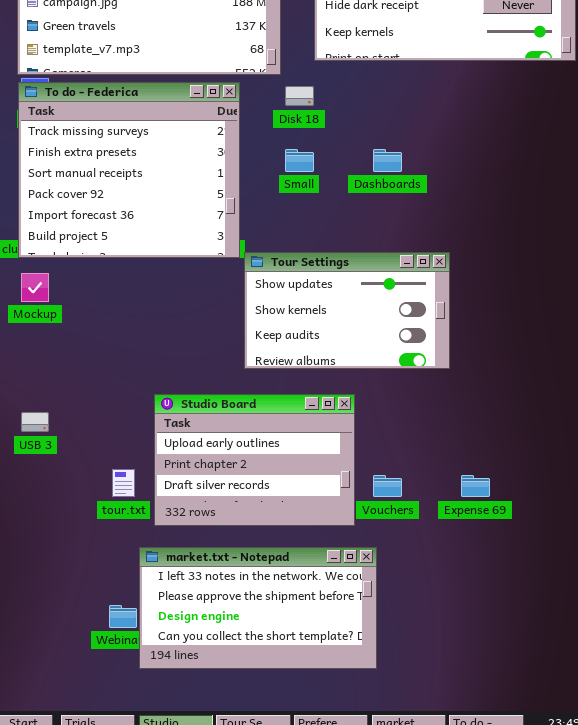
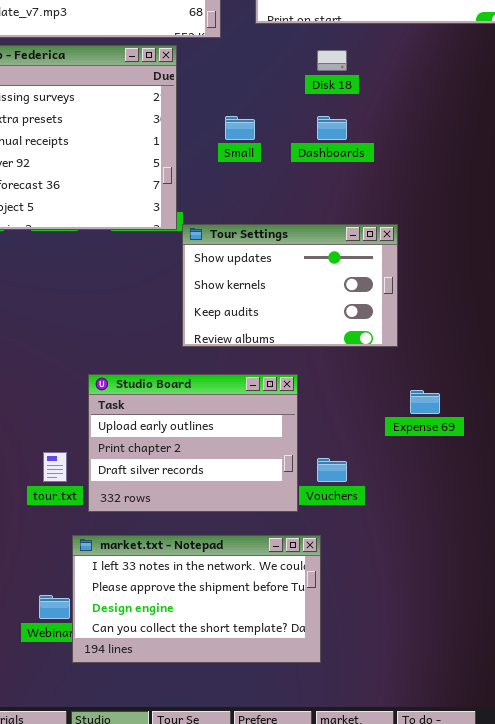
Disk 18: [285,86,314,106] -> [317,50,347,71], moved
Expense 69: [461,475,490,497] -> [410,390,440,414], moved

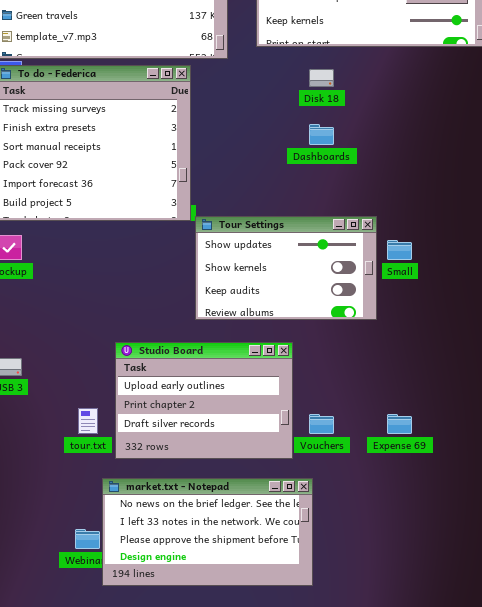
Small: [225,116,255,140] -> [387,240,412,260], moved
Expense 69: [410,390,440,414] -> [387,414,412,434], moved
market.txt - Notepad: [72,535,321,663] -> [102,478,313,586], scrolled up 1 row

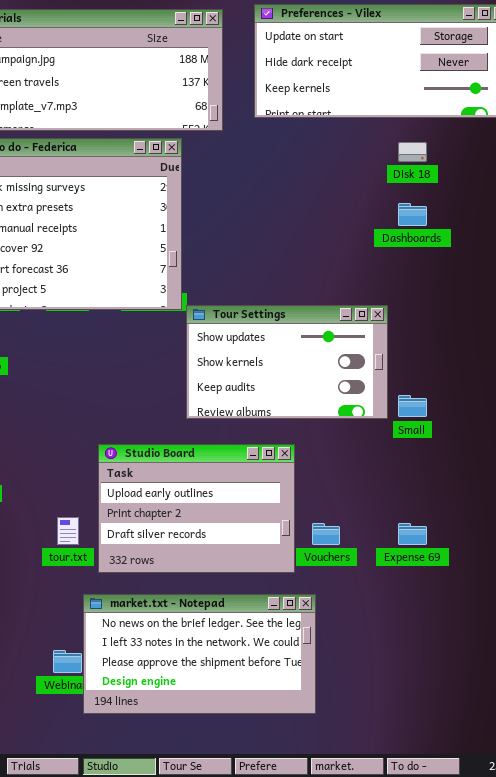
Disk 18: [309,69,334,87] -> [398,142,427,162], moved
Dashboards: [309,124,334,145] -> [398,203,427,226], moved
Small: [387,240,412,260] -> [398,395,427,417], moved

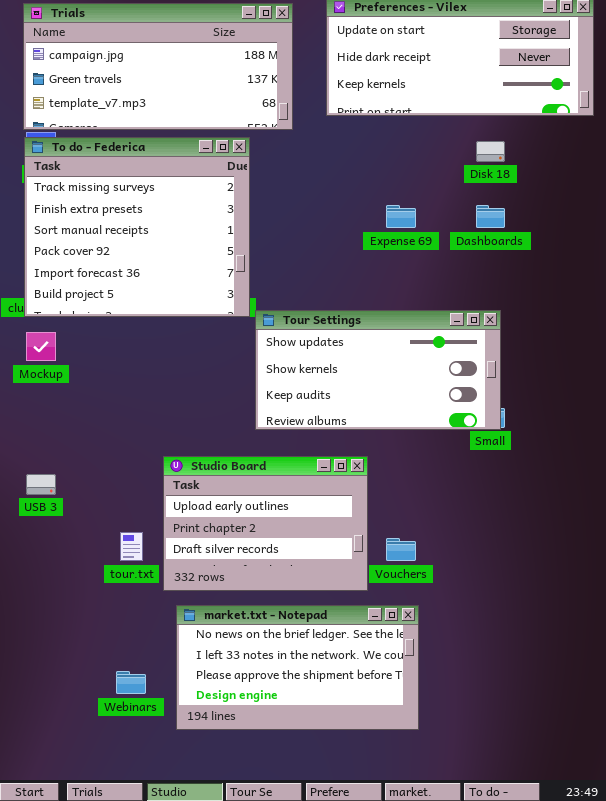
Tour Settings: [186,305,388,419] -> [255,310,501,430], resized
Expense 69: [398,523,427,545] -> [386,205,416,228], moved
market.txt - Notepad: [83,594,316,714] -> [176,605,419,730], moved

